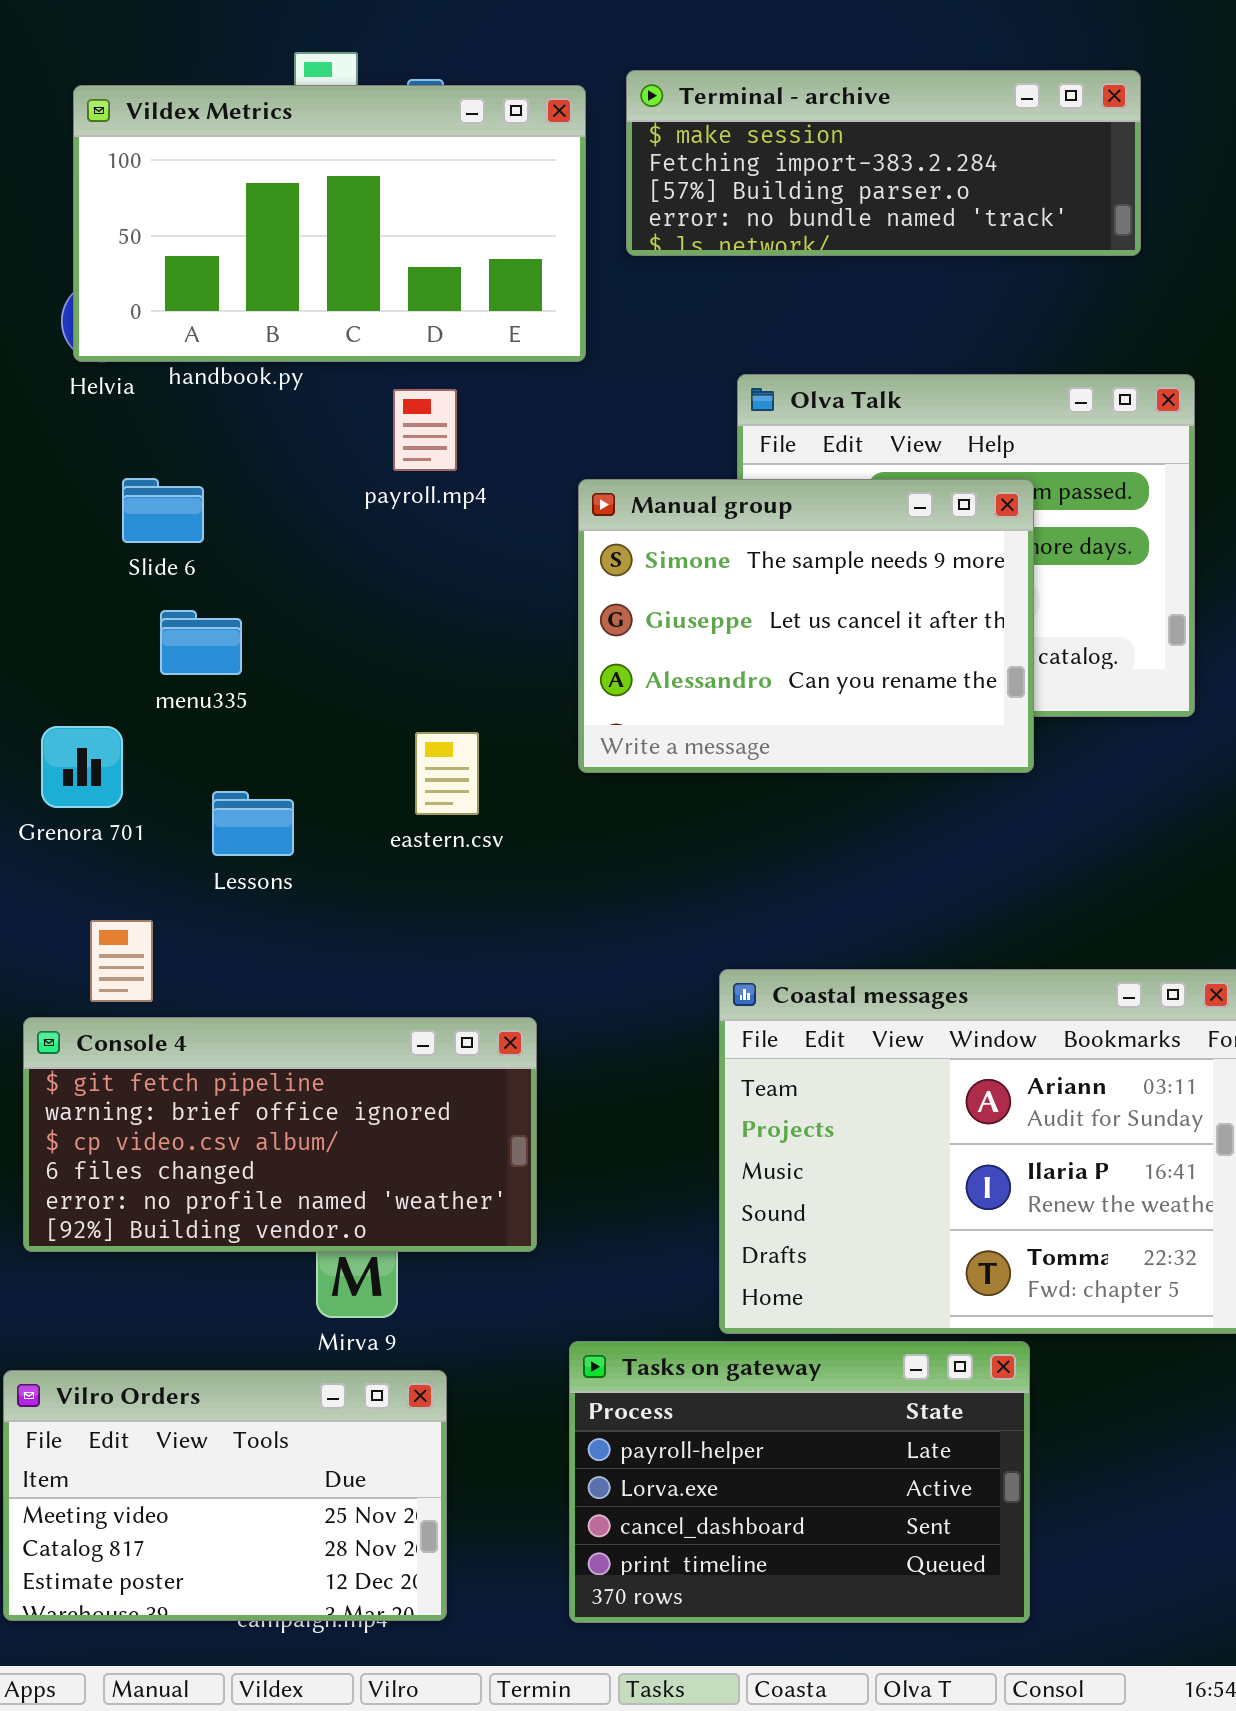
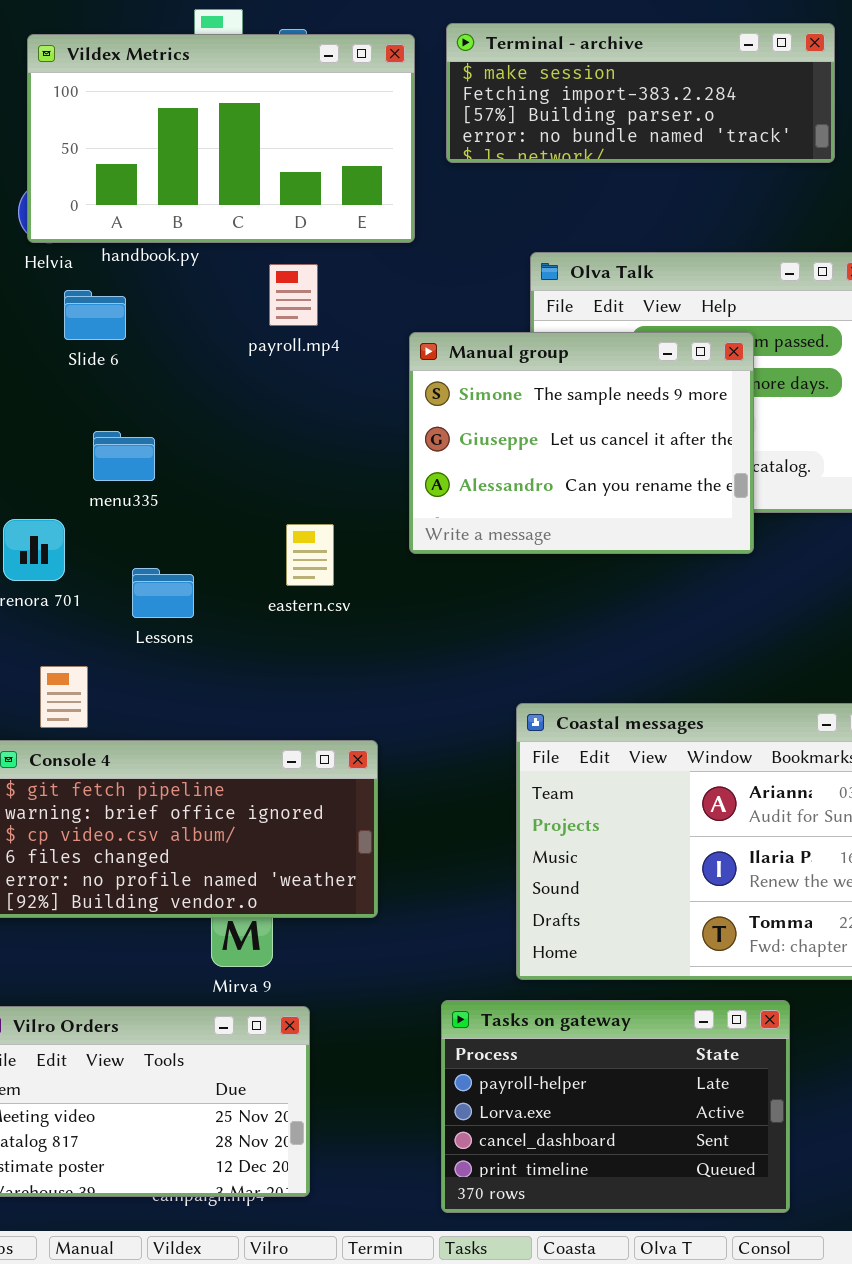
Slide 6: [122,478,204,543] -> [64,290,126,340], moved
Tasks on gateway: [569,1341,1030,1623] -> [441,1000,790,1213], moved

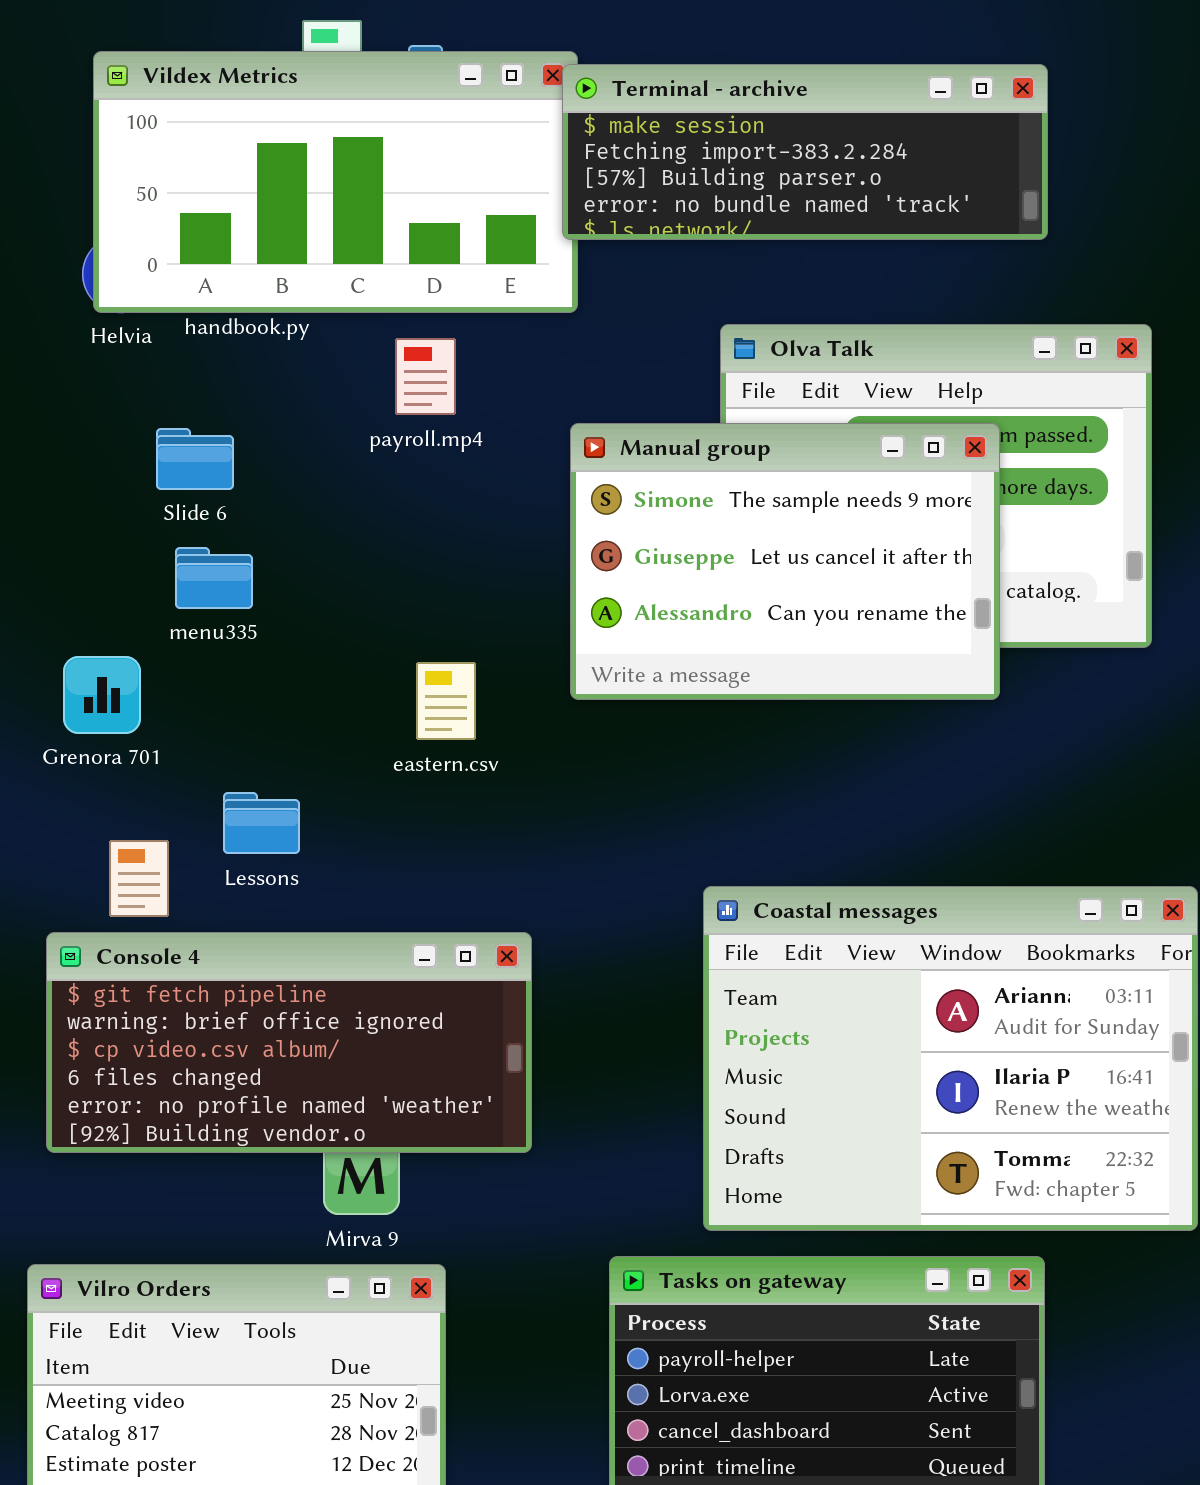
Terminal - archive: [446,23,835,163] -> [562,64,1048,240], moved
Slide 6: [64,290,126,340] -> [156,428,234,490], moved
Lessons: [132,568,194,618] -> [223,792,300,854], moved

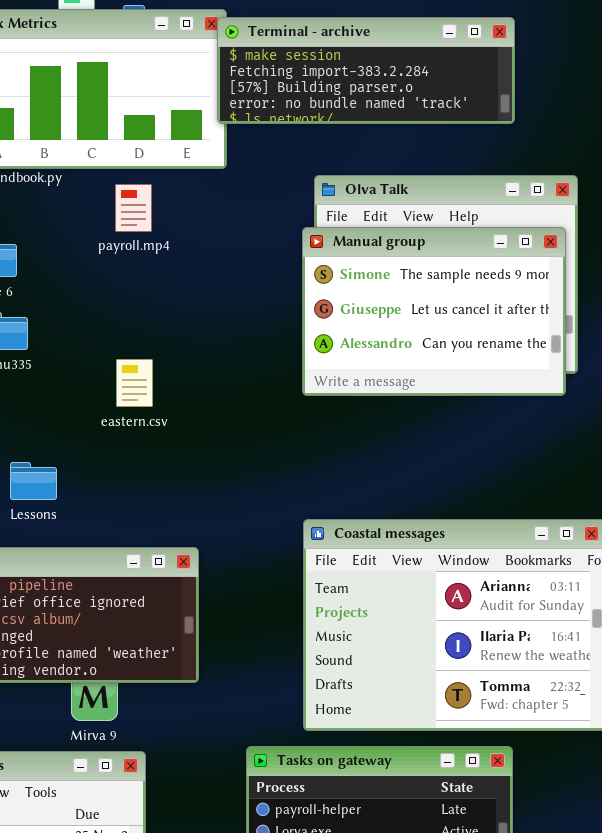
Manual group: [570,423,1000,700] -> [302,227,566,396], moved
eastern.csv: [416,662,476,740] -> [116,359,153,407], moved

